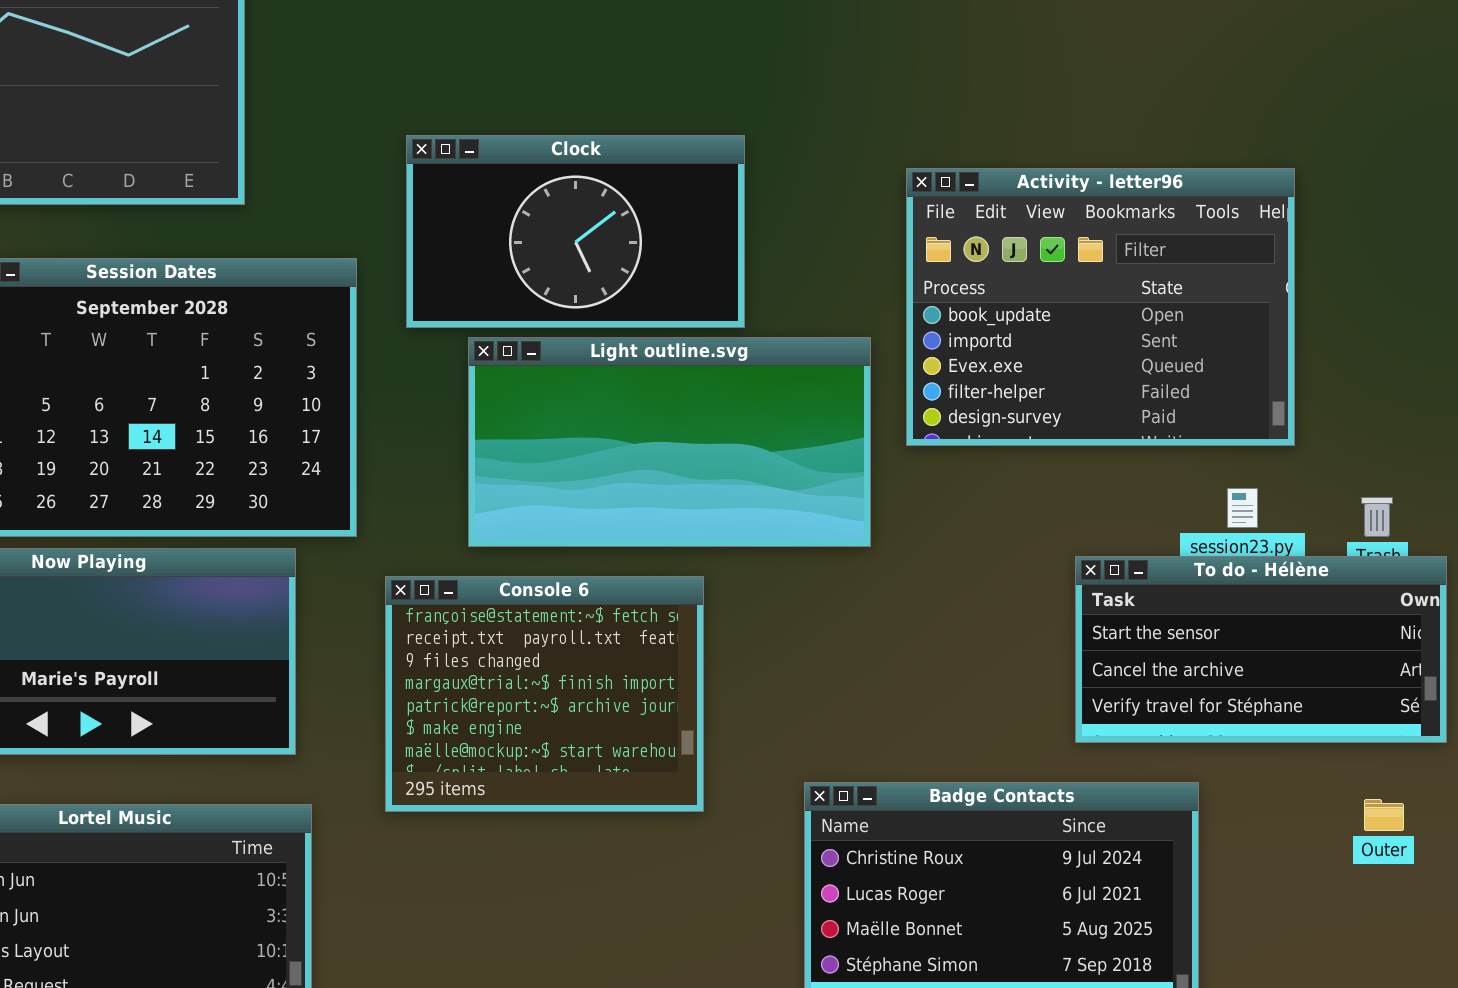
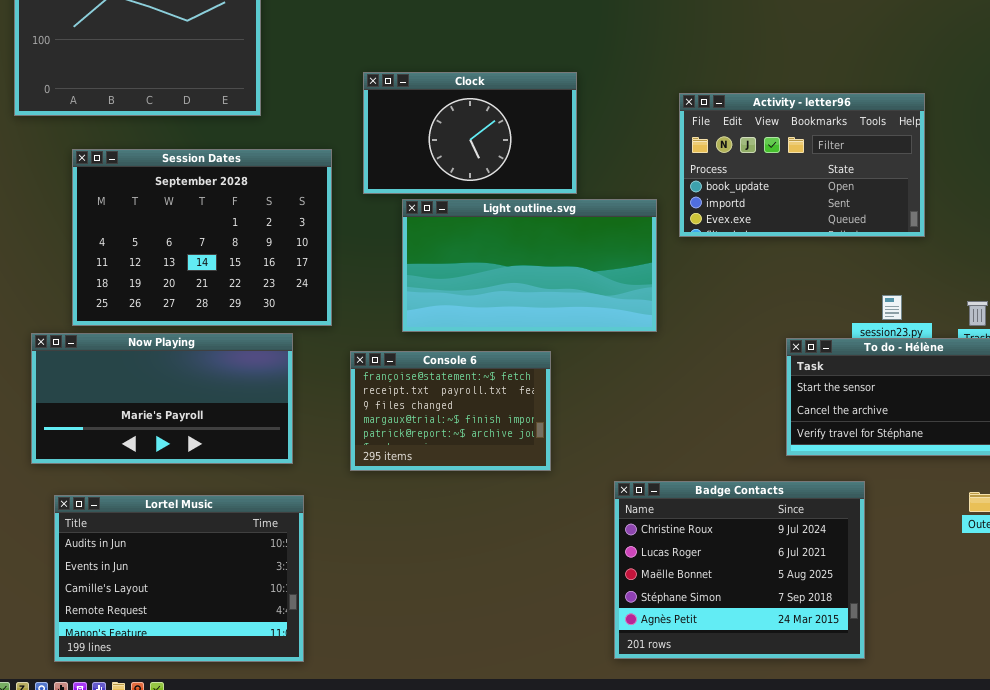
Activity - letter96: [906,168,1295,446] -> [679,93,925,237], resized
Console 6: [385,576,704,812] -> [350,351,551,471], resized

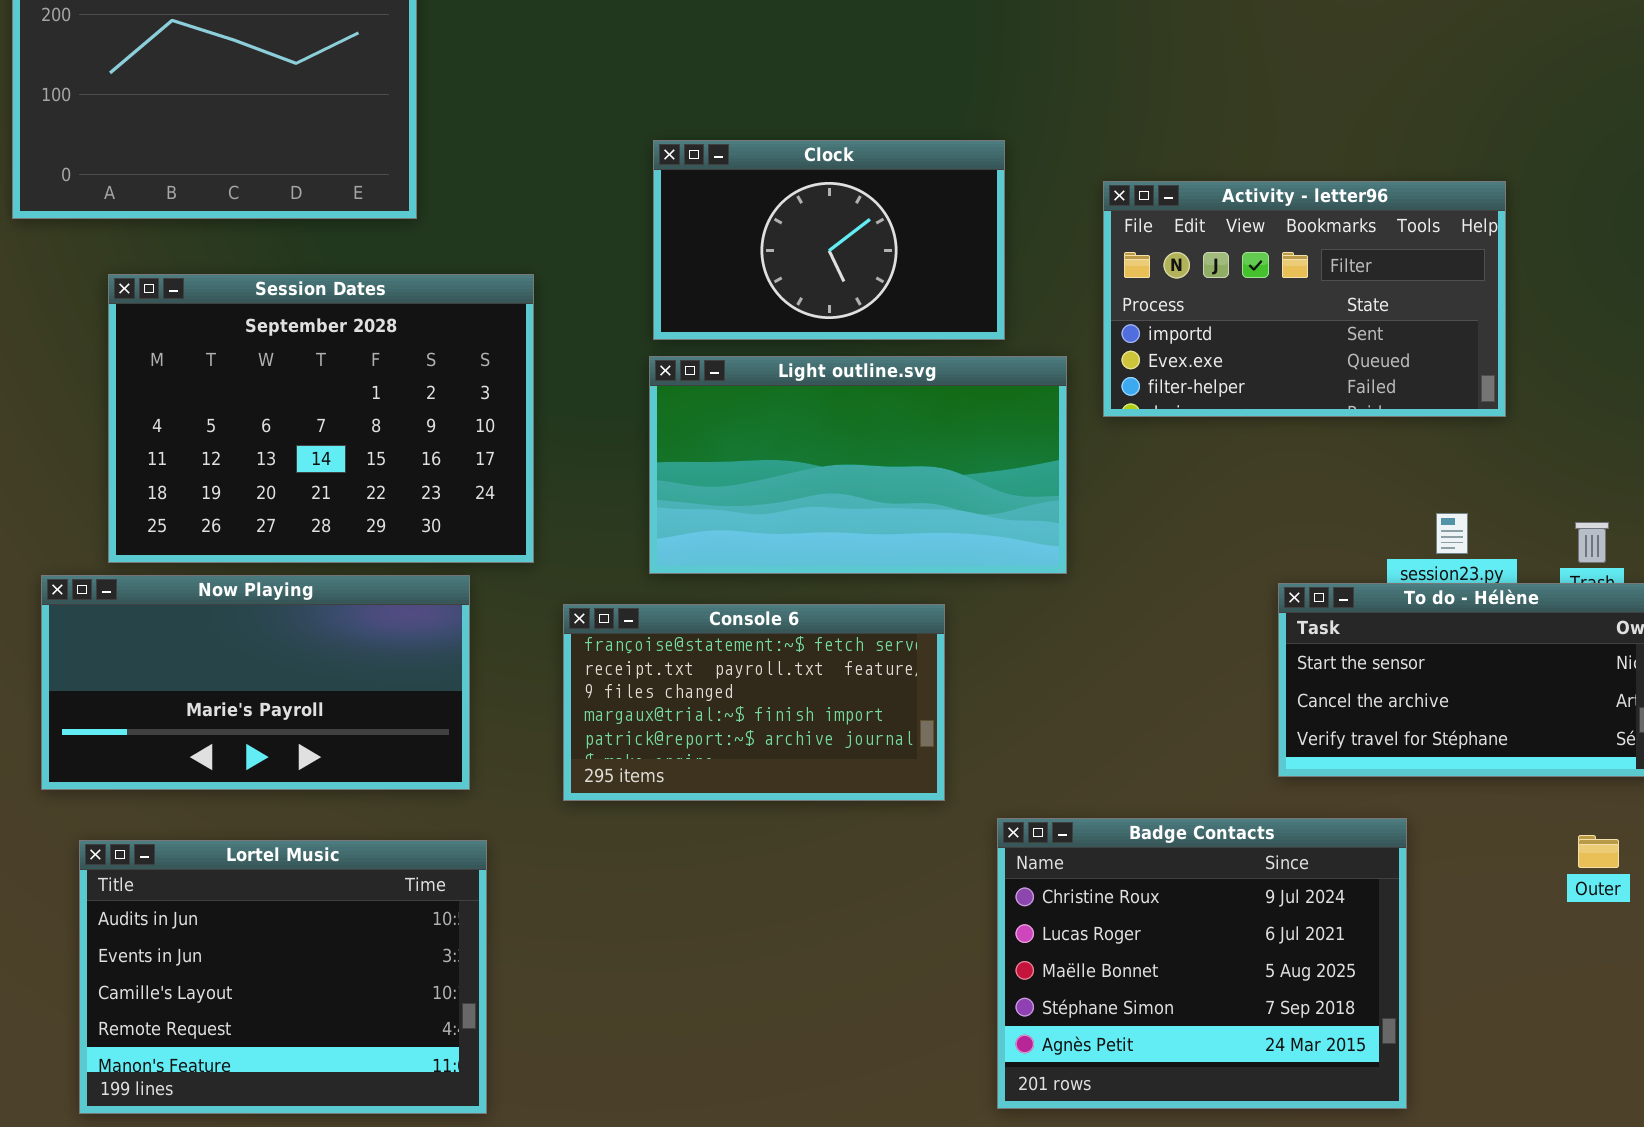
Clock: [363,72,577,194] -> [653,140,1005,340], moved
Activity - letter96: [679,93,925,237] -> [1103,181,1506,417], scrolled down 1 row
Console 6: [350,351,551,471] -> [563,604,945,801], resized

